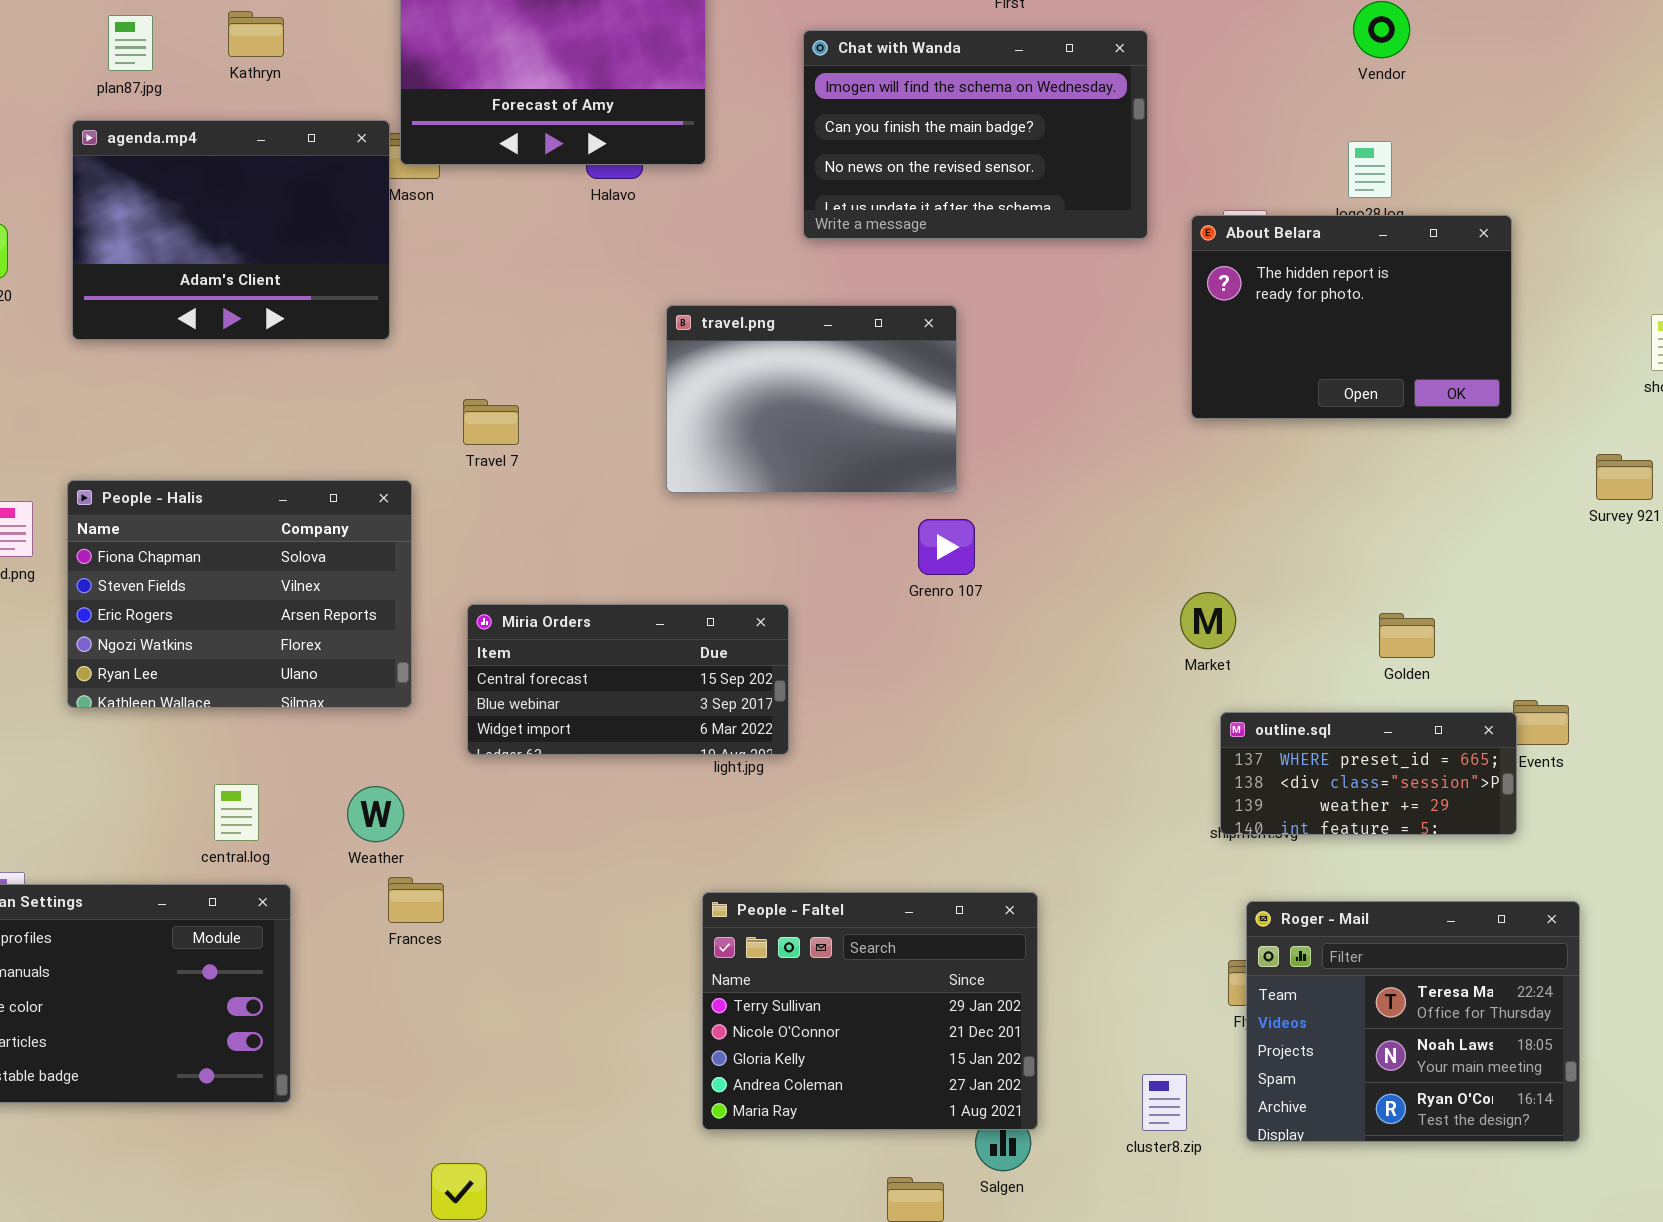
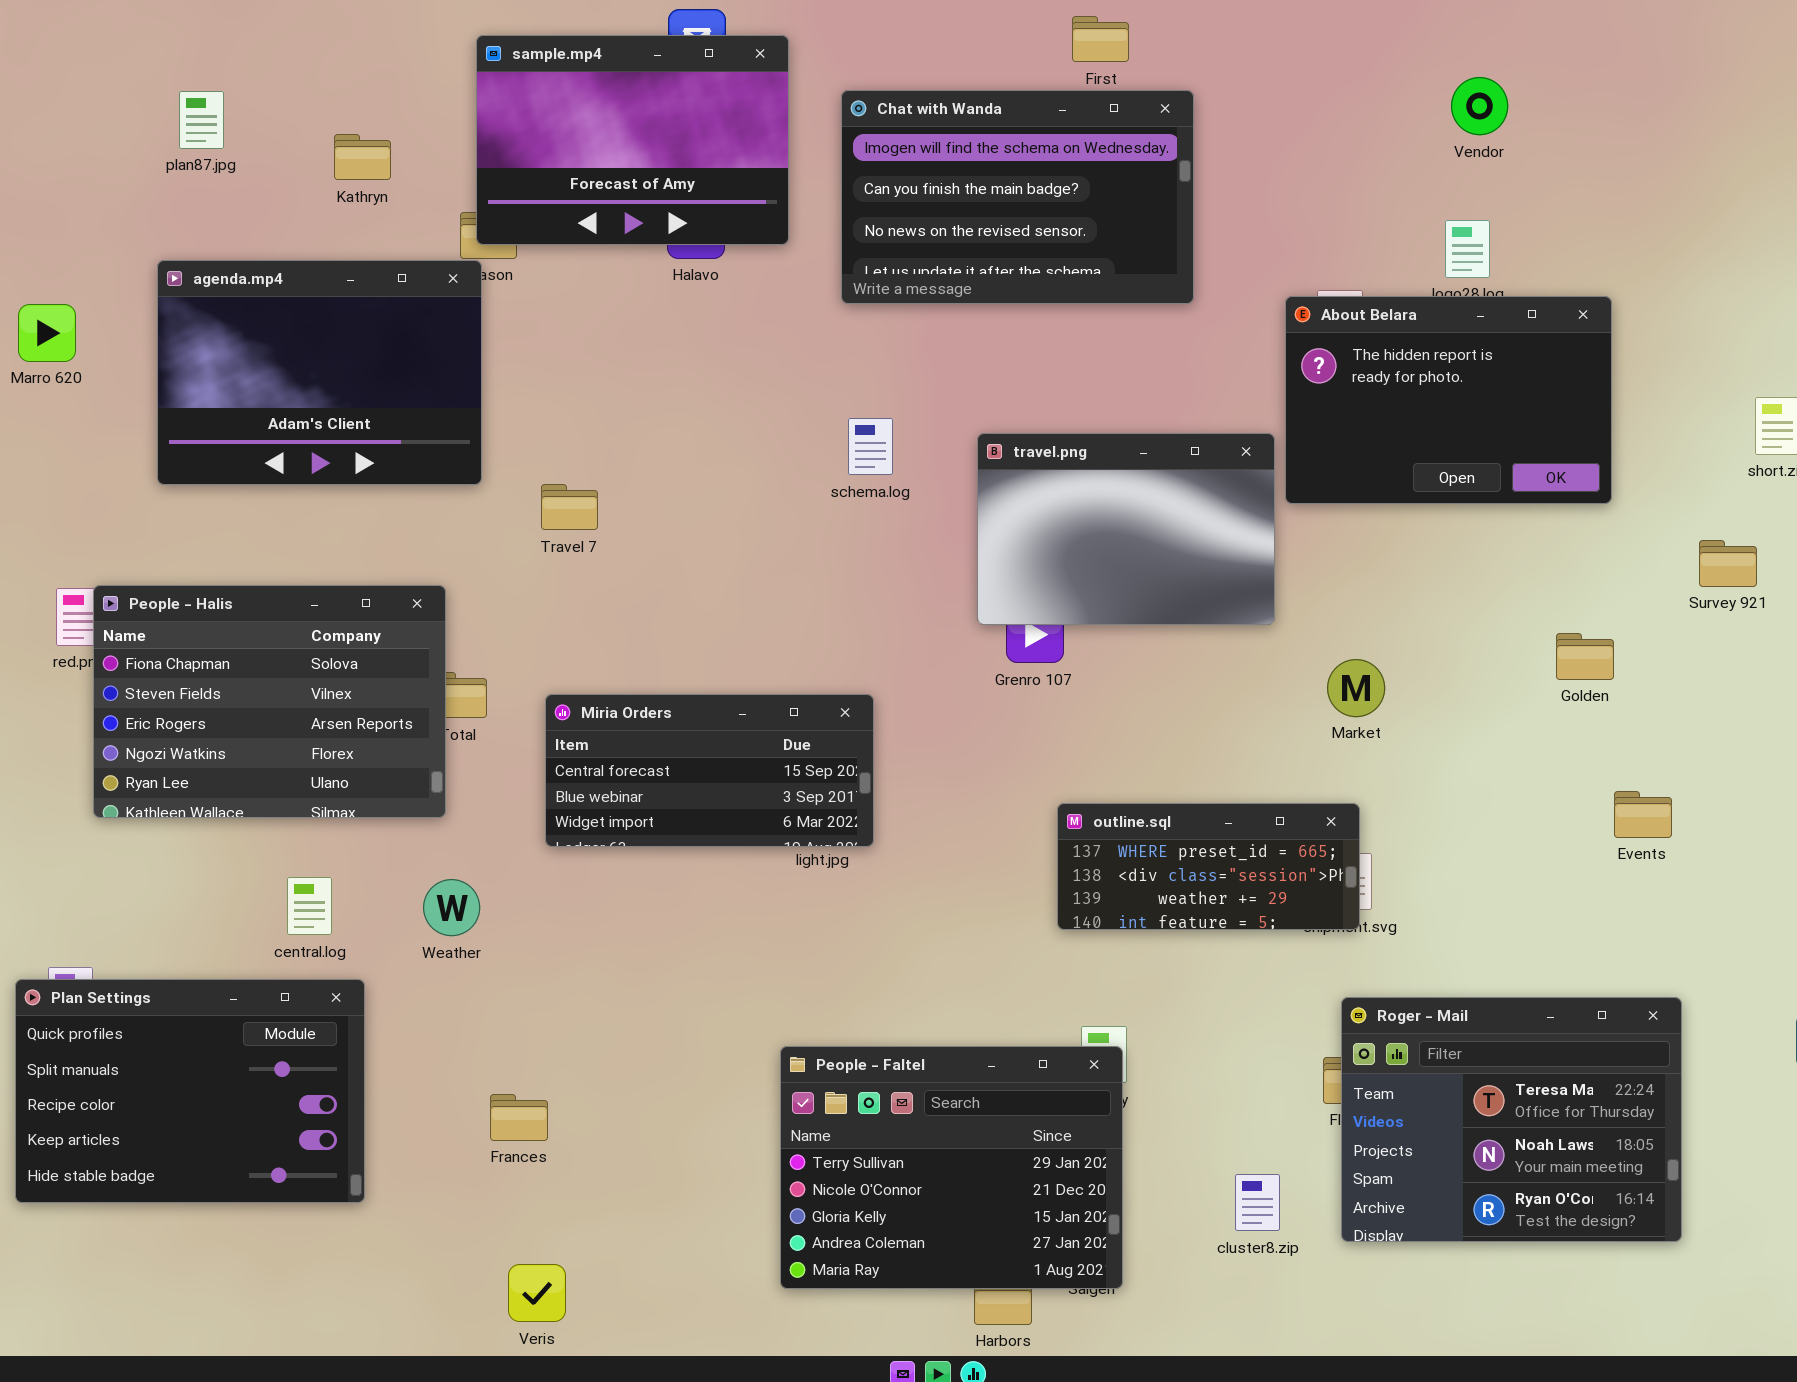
Kathryn: [228,11,284,57] -> [334,134,391,180], moved
Chat with Wanda: [803,30,1148,239] -> [841,90,1194,304], moved
agenda.mp4: [72,120,390,340] -> [157,260,482,485], moved
travel.png: [666,305,957,493] -> [977,433,1275,625], moved
People - Halis: [67,480,412,708] -> [93,585,446,818], moved
Market: [1180,592,1236,649] -> [1327,659,1385,717], moved
Golden: [1379,613,1435,658] -> [1556,633,1614,680], moved
outline.sql: [1220,712,1517,835] -> [1057,803,1360,930], moved
Frances: [388,877,444,923] -> [490,1094,548,1141], moved
People - Faltel: [702,892,1038,1130] -> [780,1046,1123,1289], moved

